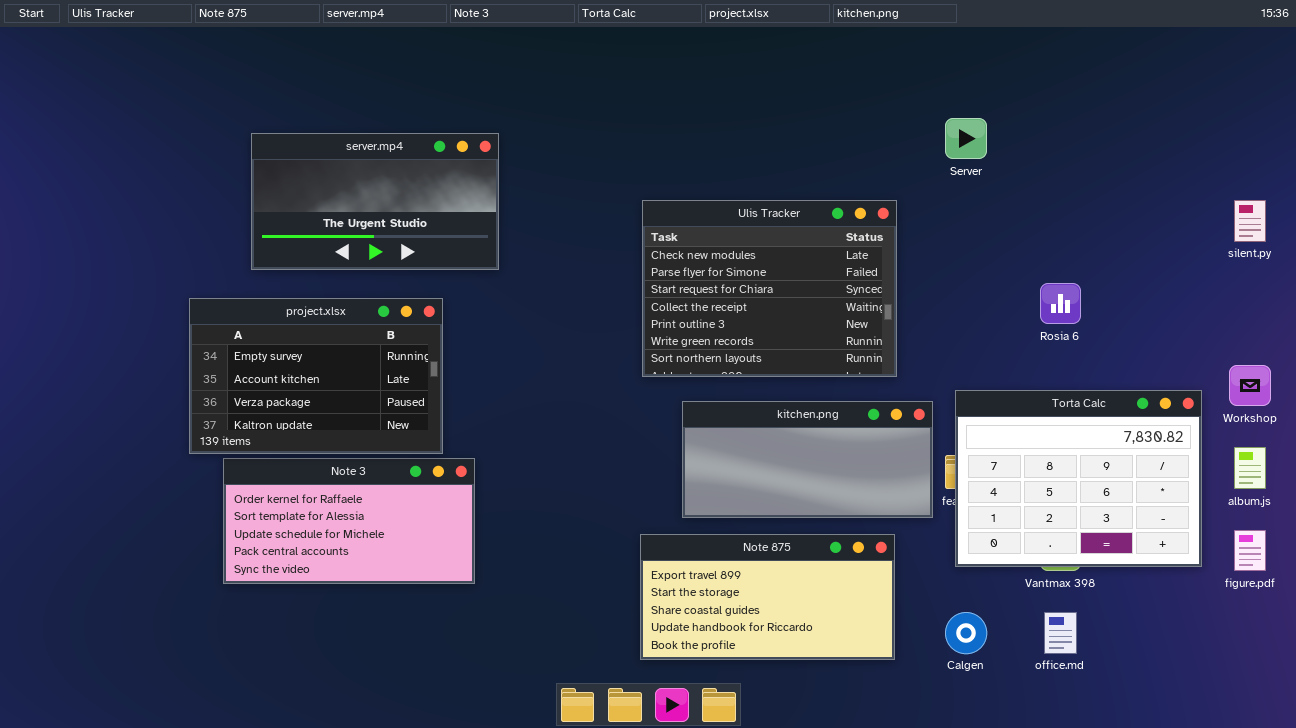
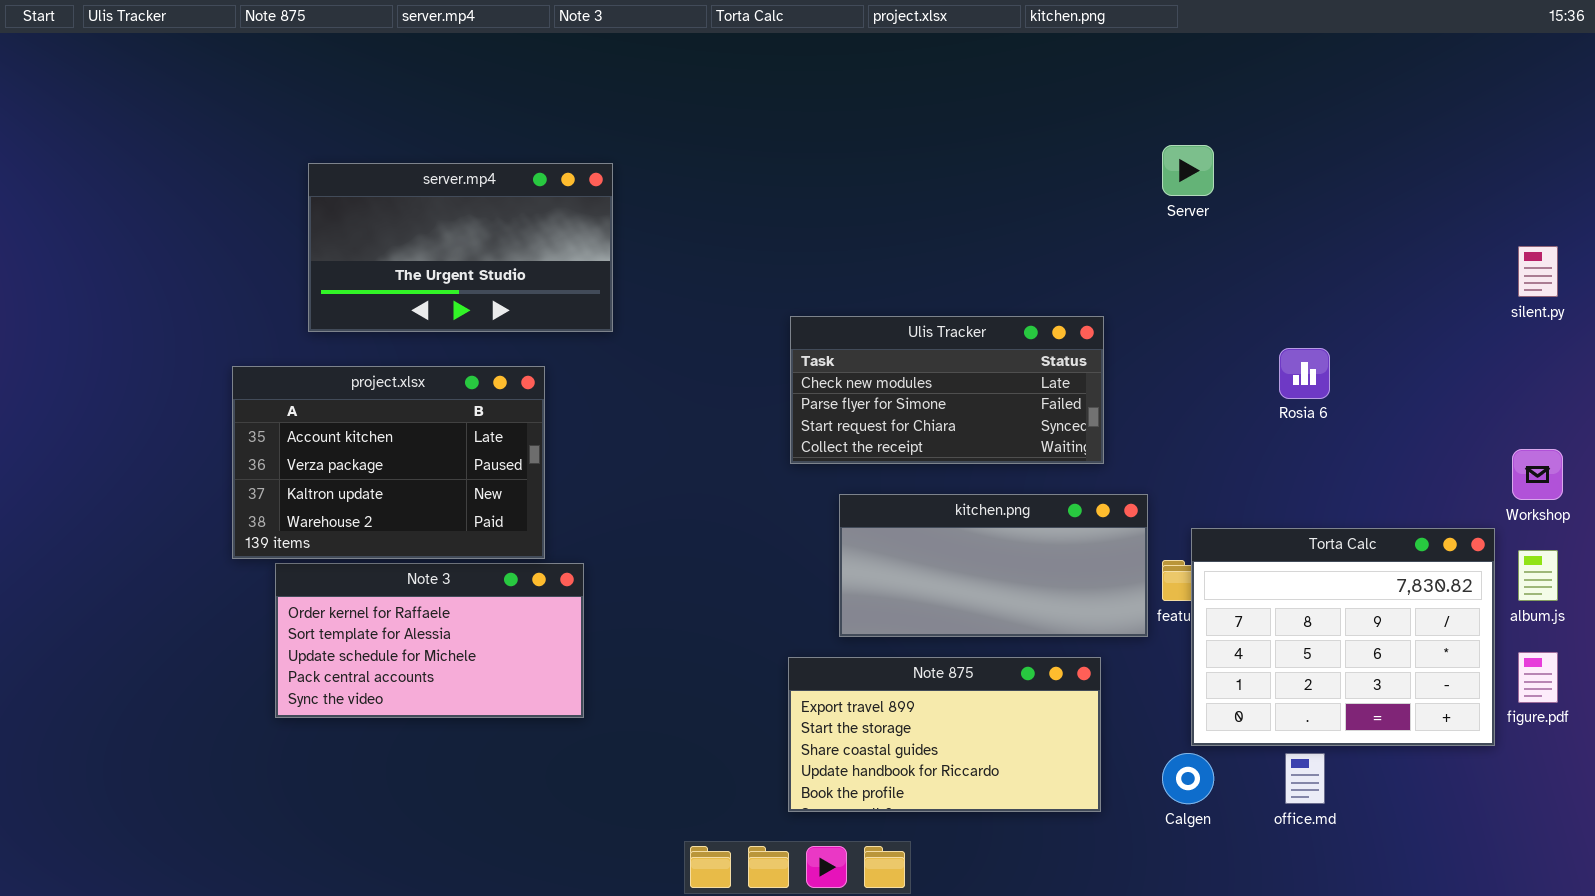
Ulis Tracker: [642,200,897,377] -> [790,316,1104,464], resized
project.xlsx: [189,298,443,454] -> [232,366,545,559], scrolled down 1 row
Torta Calc: [955,390,1202,567] -> [1191,528,1495,746], moved

